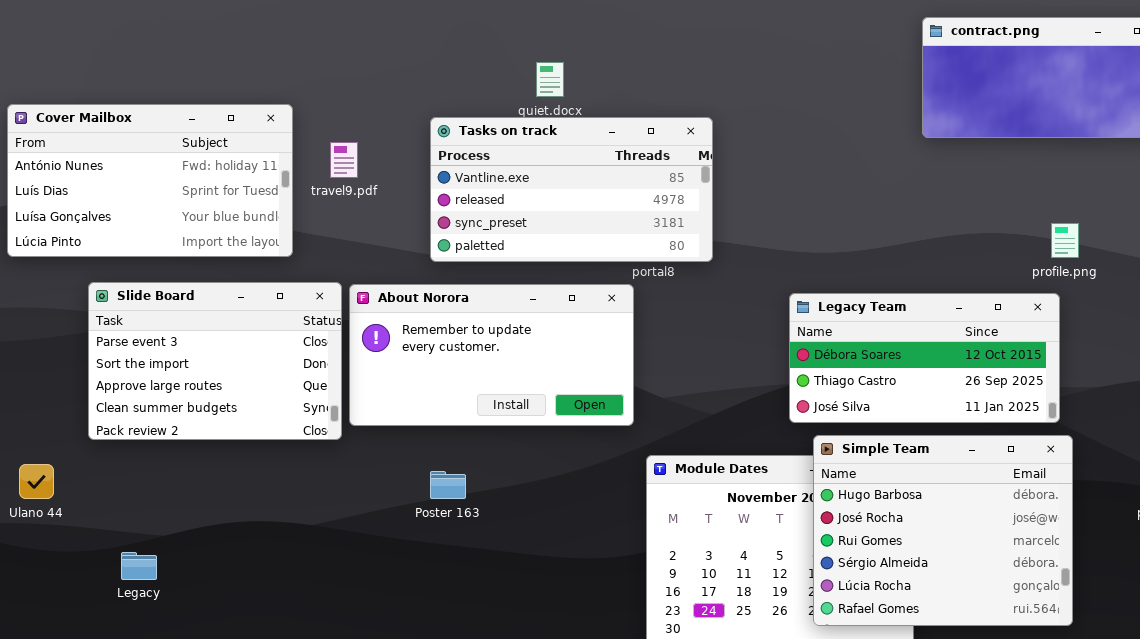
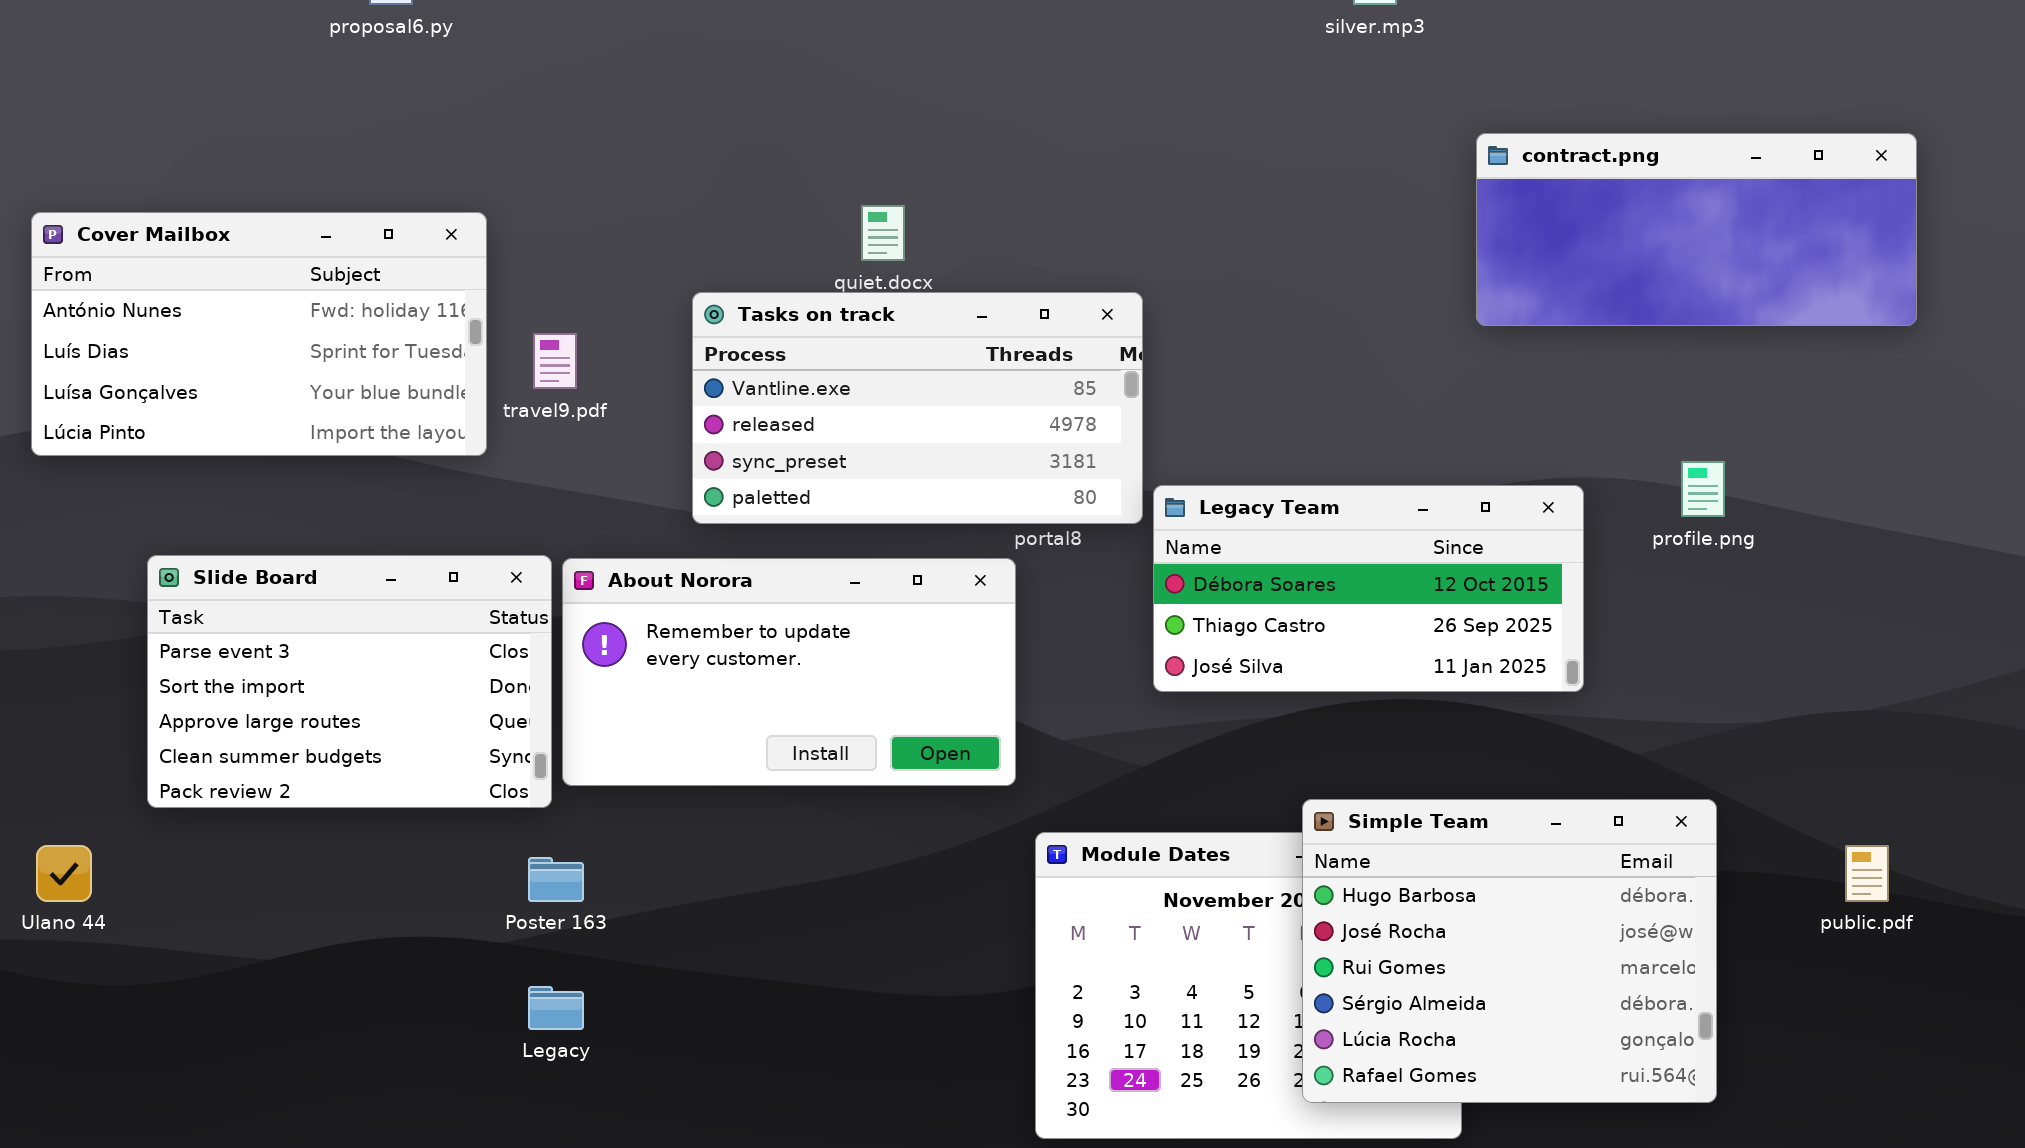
Cover Mailbox: [7,104,293,257] -> [31,212,487,456], moved
Legacy Team: [789,293,1060,423] -> [1153,485,1584,692], moved
Poster 163: [430,471,466,499] -> [528,857,584,902], moved
Legacy: [121,552,157,580] -> [528,986,584,1030], moved

